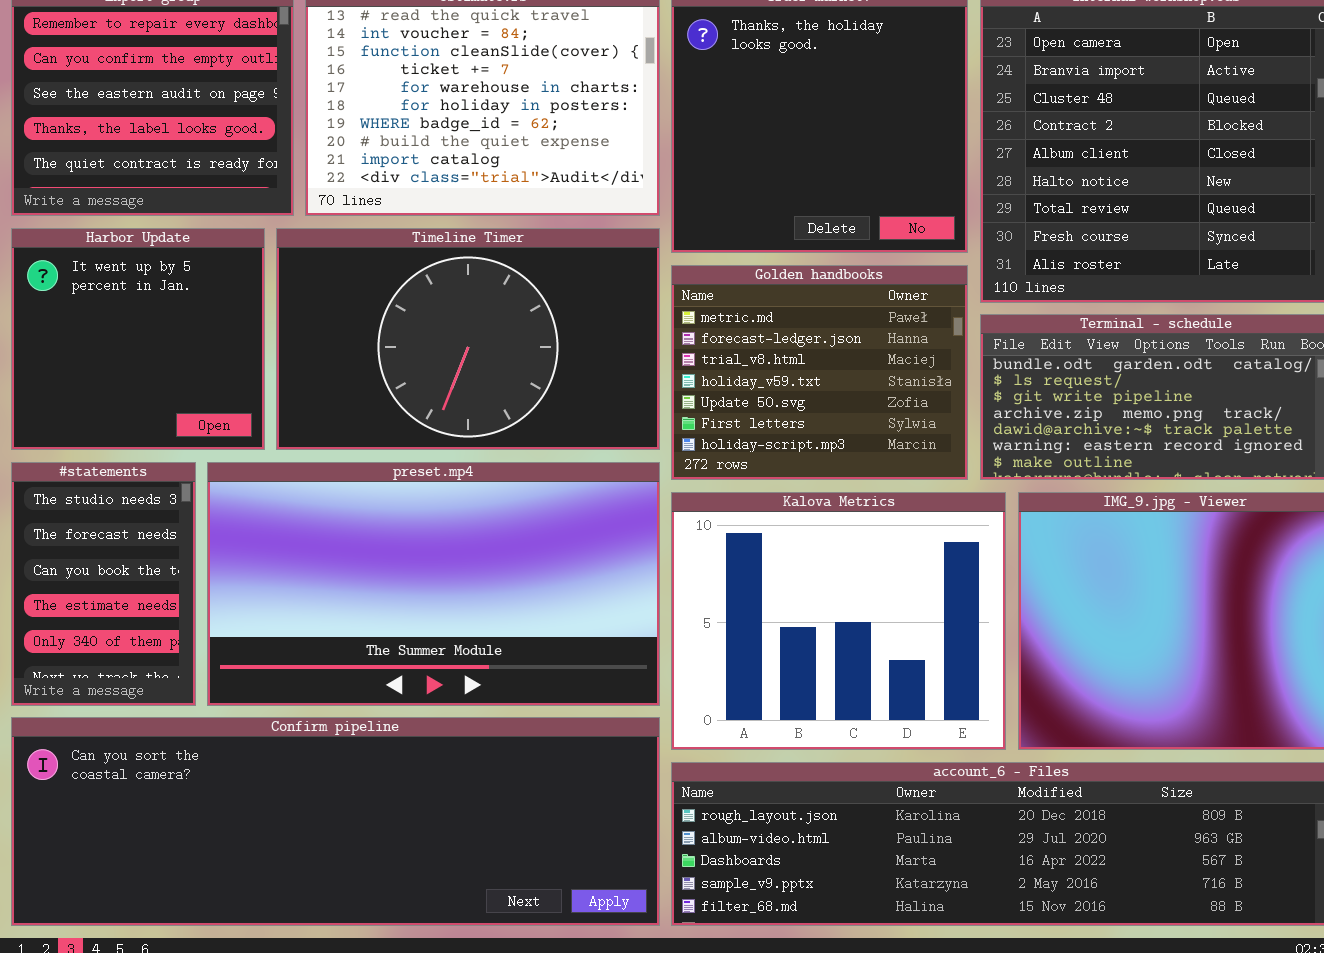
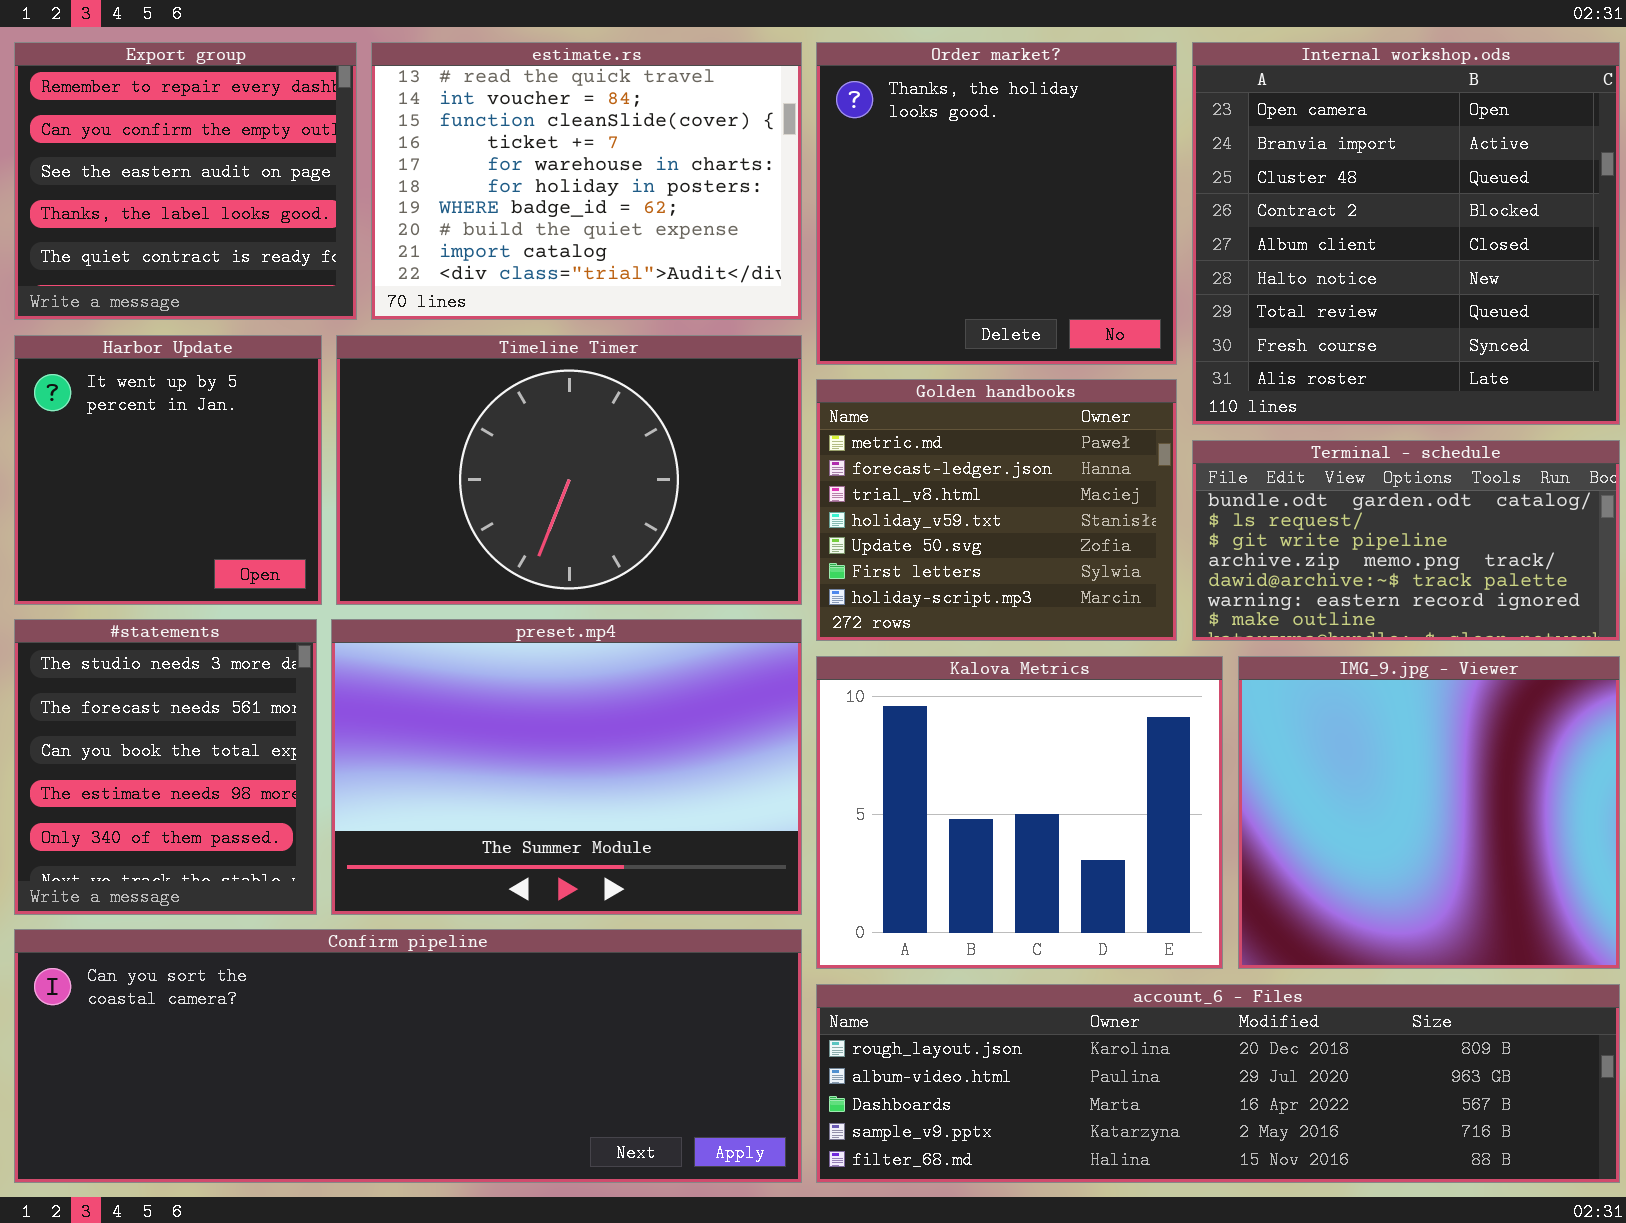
#statements: [11,462,196,706] -> [14,619,317,915], resized
preset.mp4: [207,462,660,706] -> [331,619,802,915], resized

